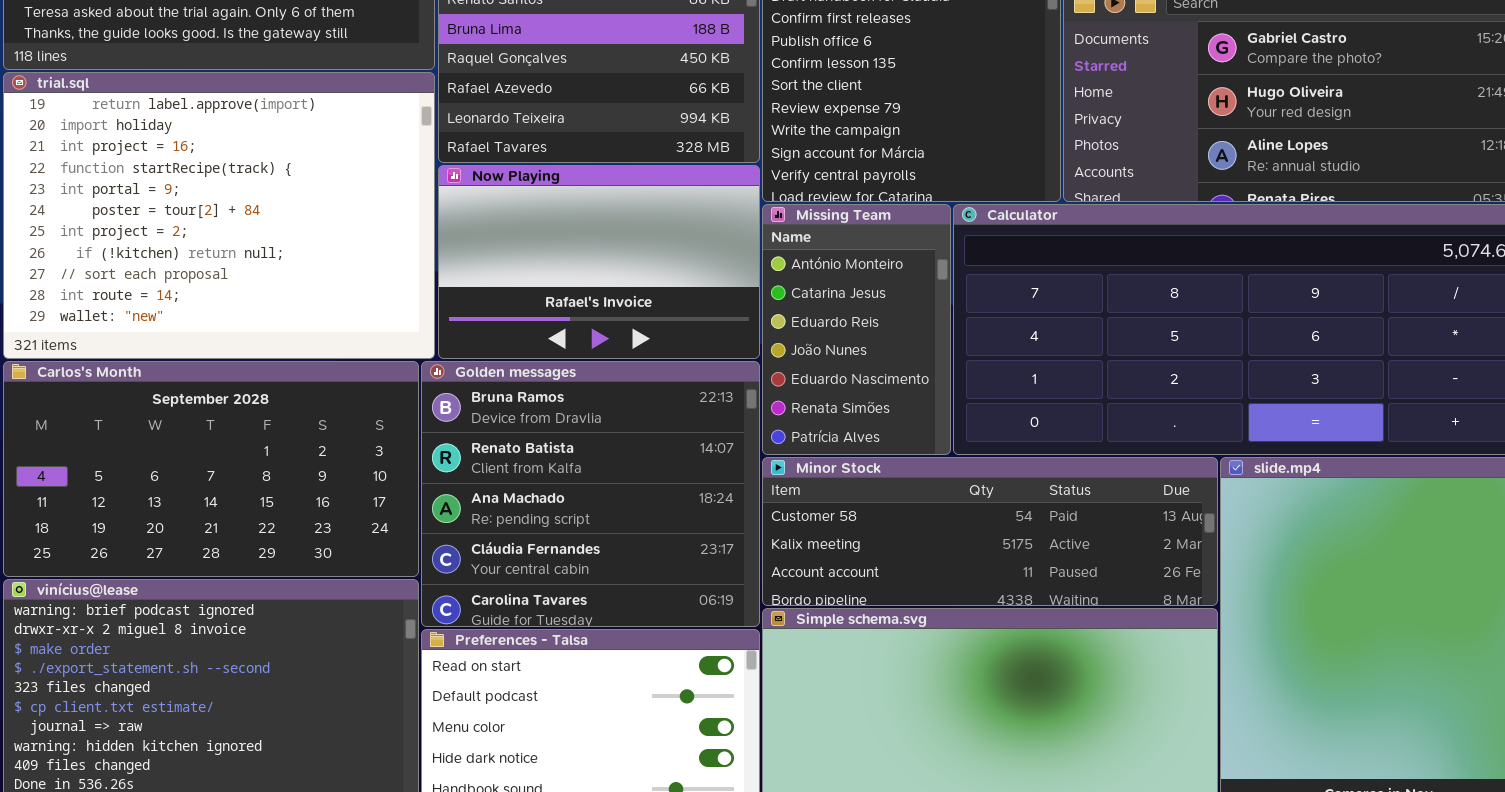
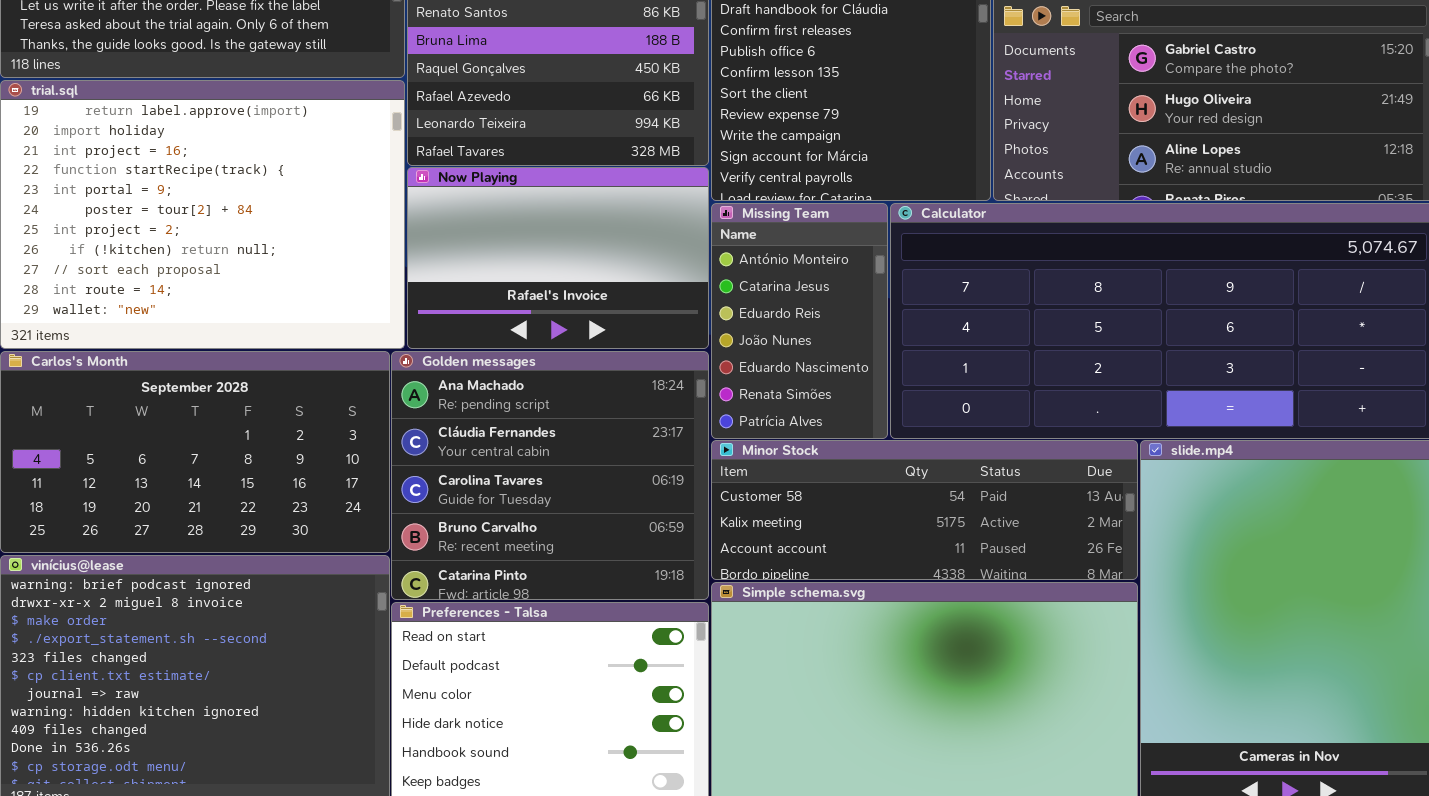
Golden messages: [421,361,760,627] -> [391,351,709,600], scrolled down 2 rows

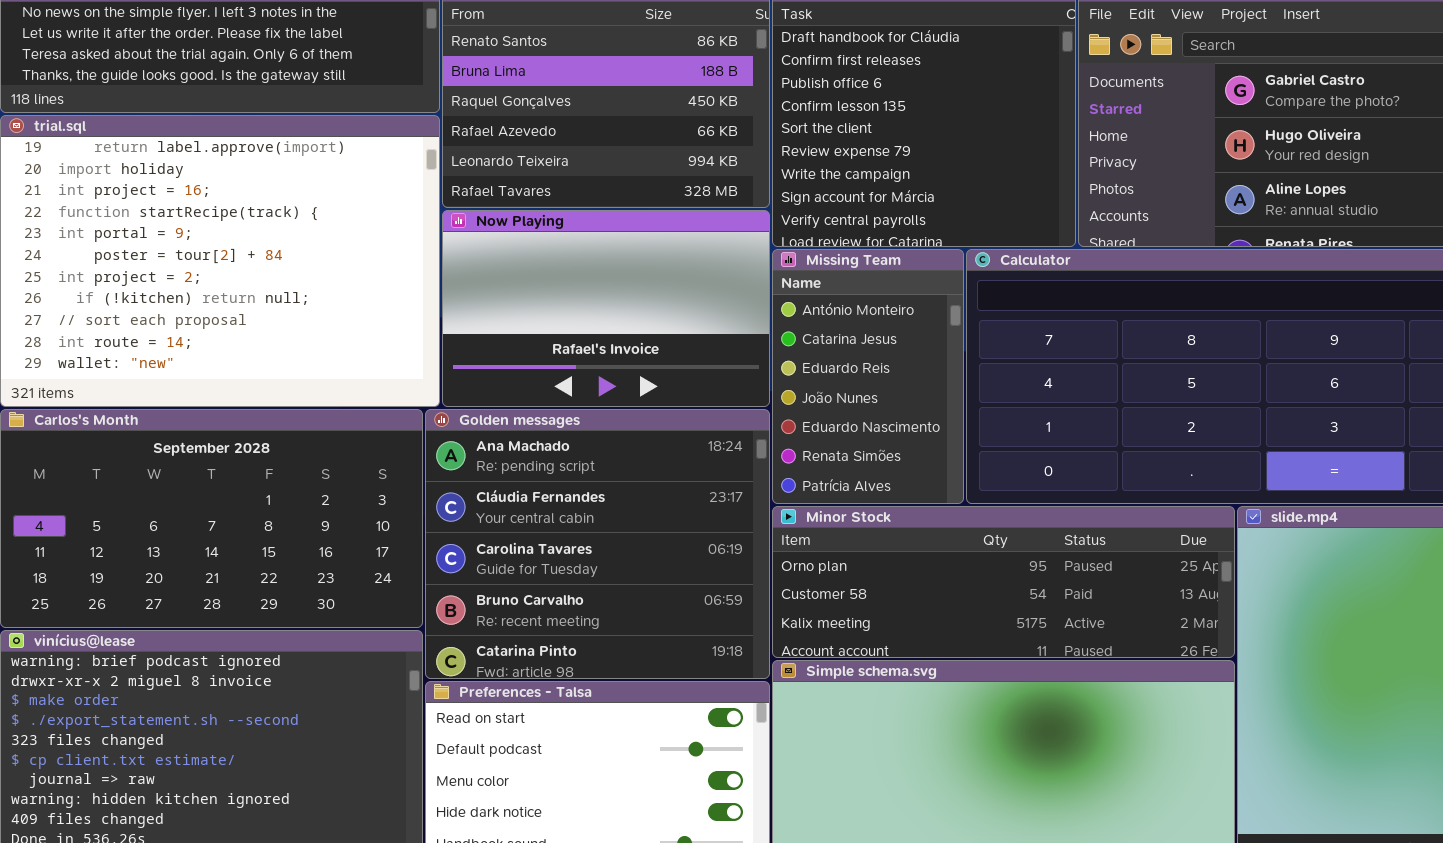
Minor Stock: [711,440,1138,580] -> [772,506,1235,658], scrolled up 1 row

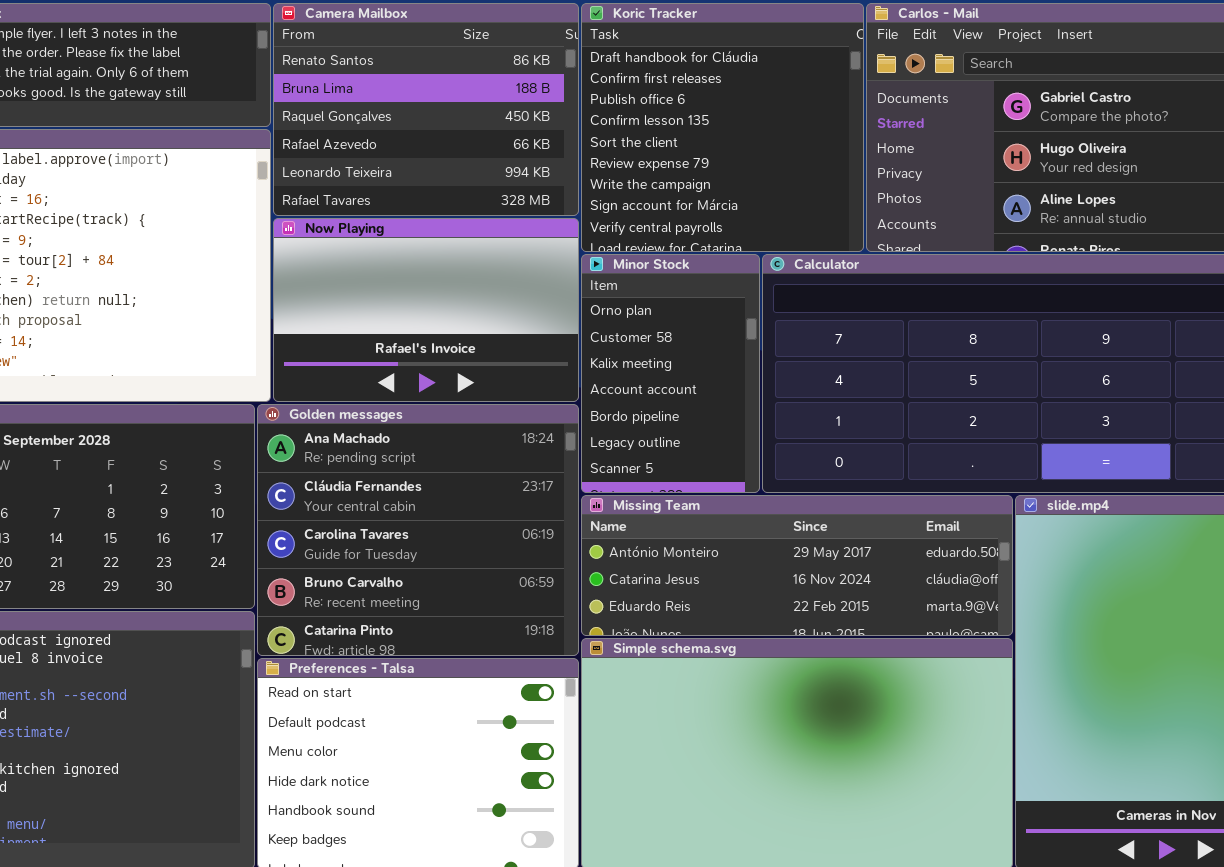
Missing Team: [772,249,964,504] -> [581,495,1013,636], moved, resized
Minor Stock: [772,506,1235,658] -> [581,254,760,493], moved, resized

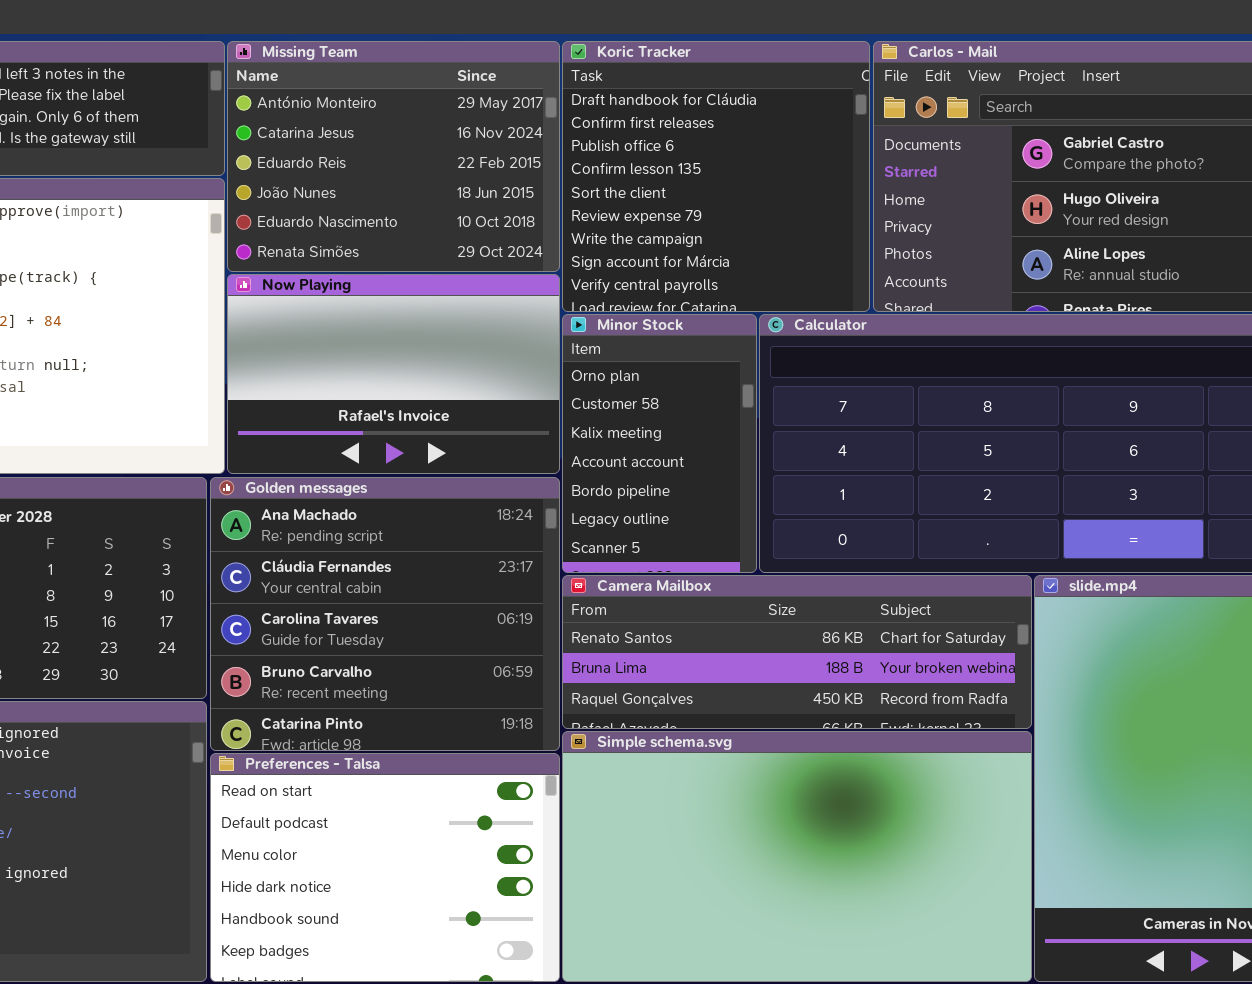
Camera Mailbox: [273,3,579,216] -> [562,575,1032,729], moved, resized
Missing Team: [581,495,1013,636] -> [227,41,560,272], moved, resized

